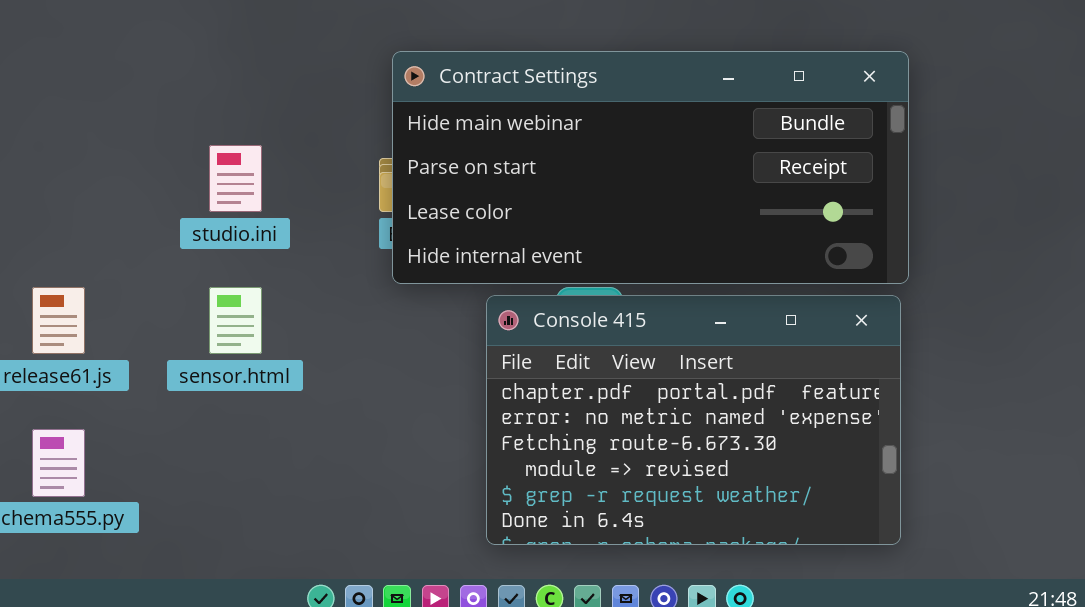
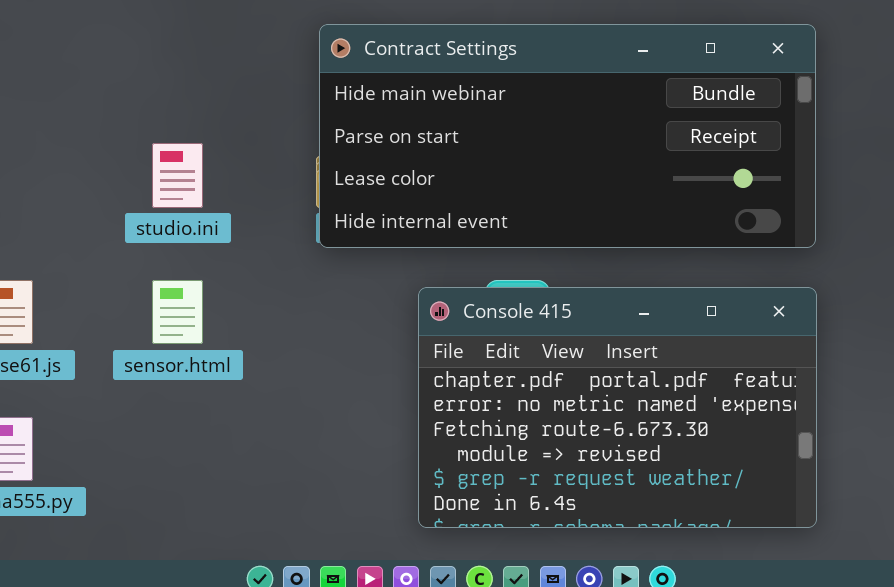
Contract Settings: [392,51,909,284] -> [319,24,816,248], moved

